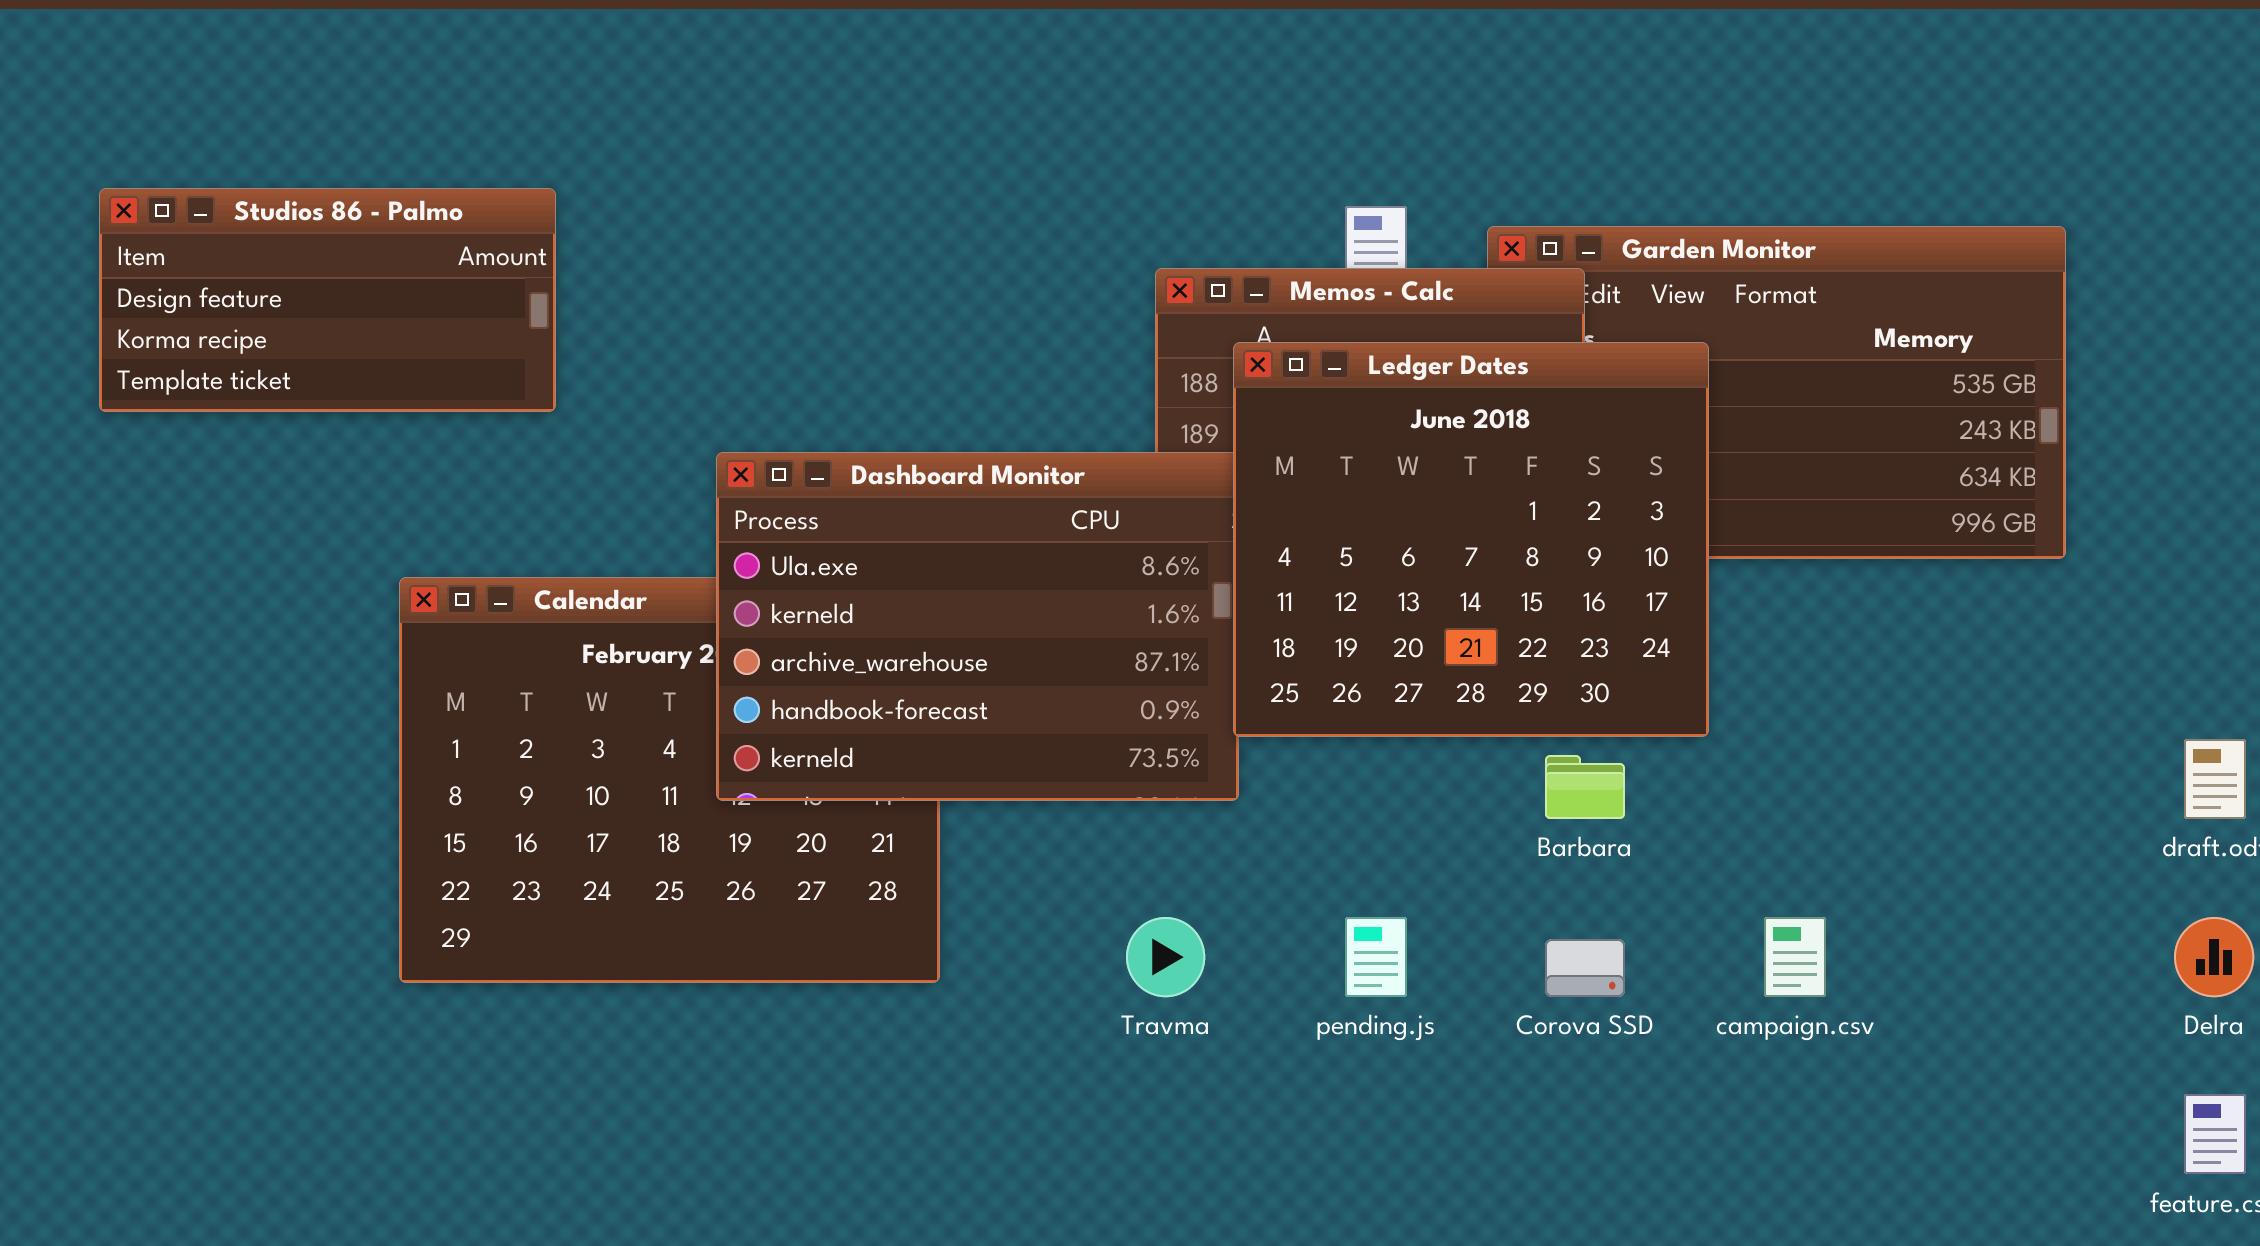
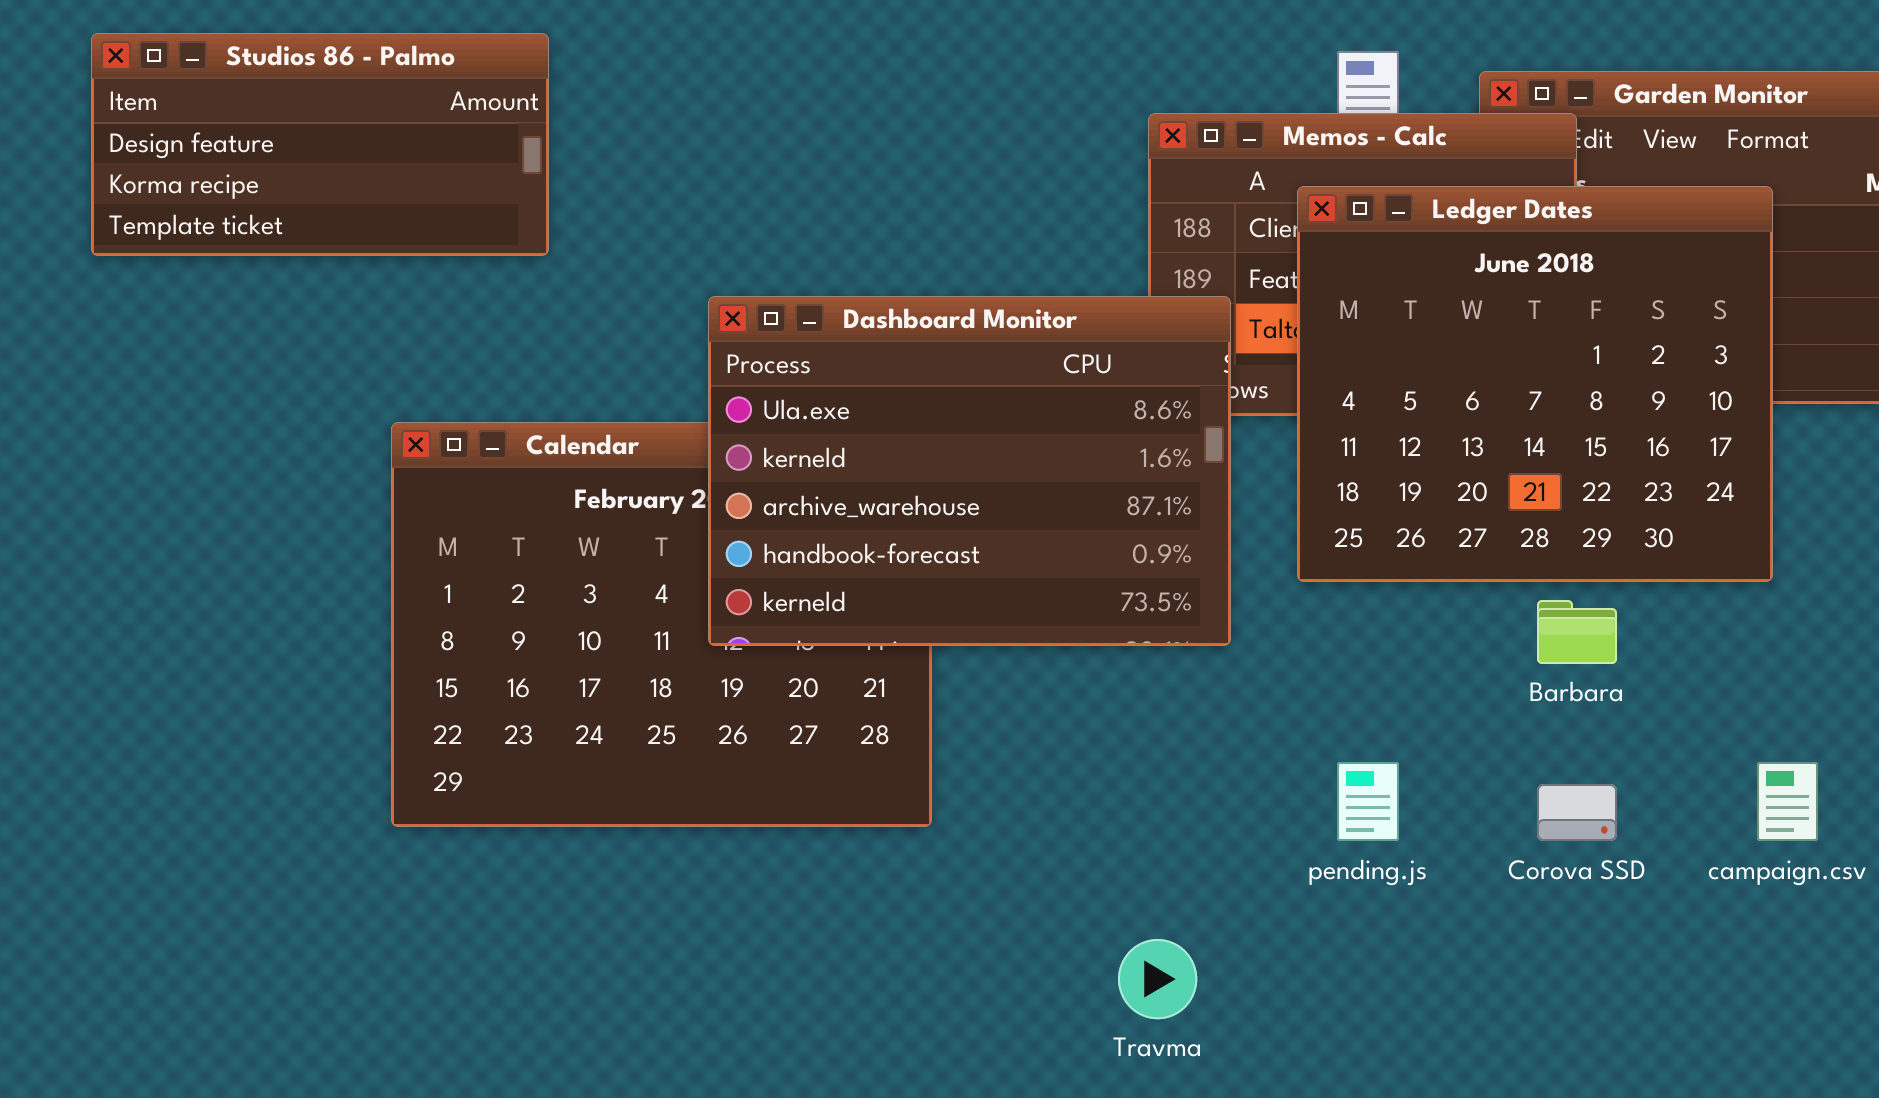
Ledger Dates: [1233,342,1709,737] -> [1297,186,1773,582], moved
Travma: [1126,917,1205,997] -> [1118,939,1197,1019], moved

